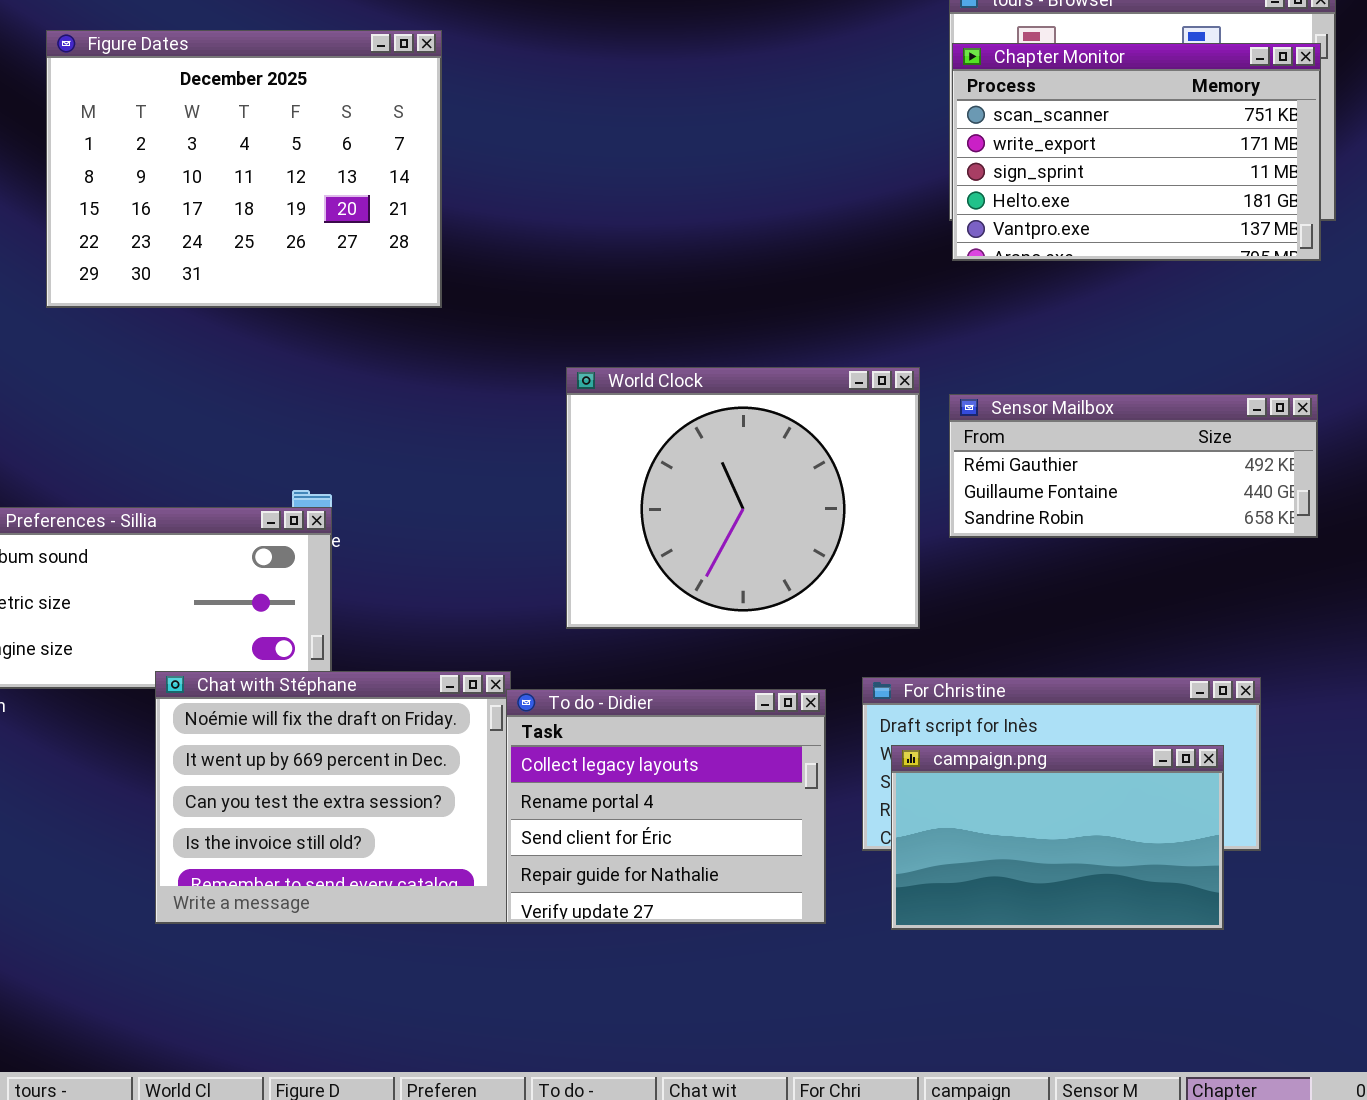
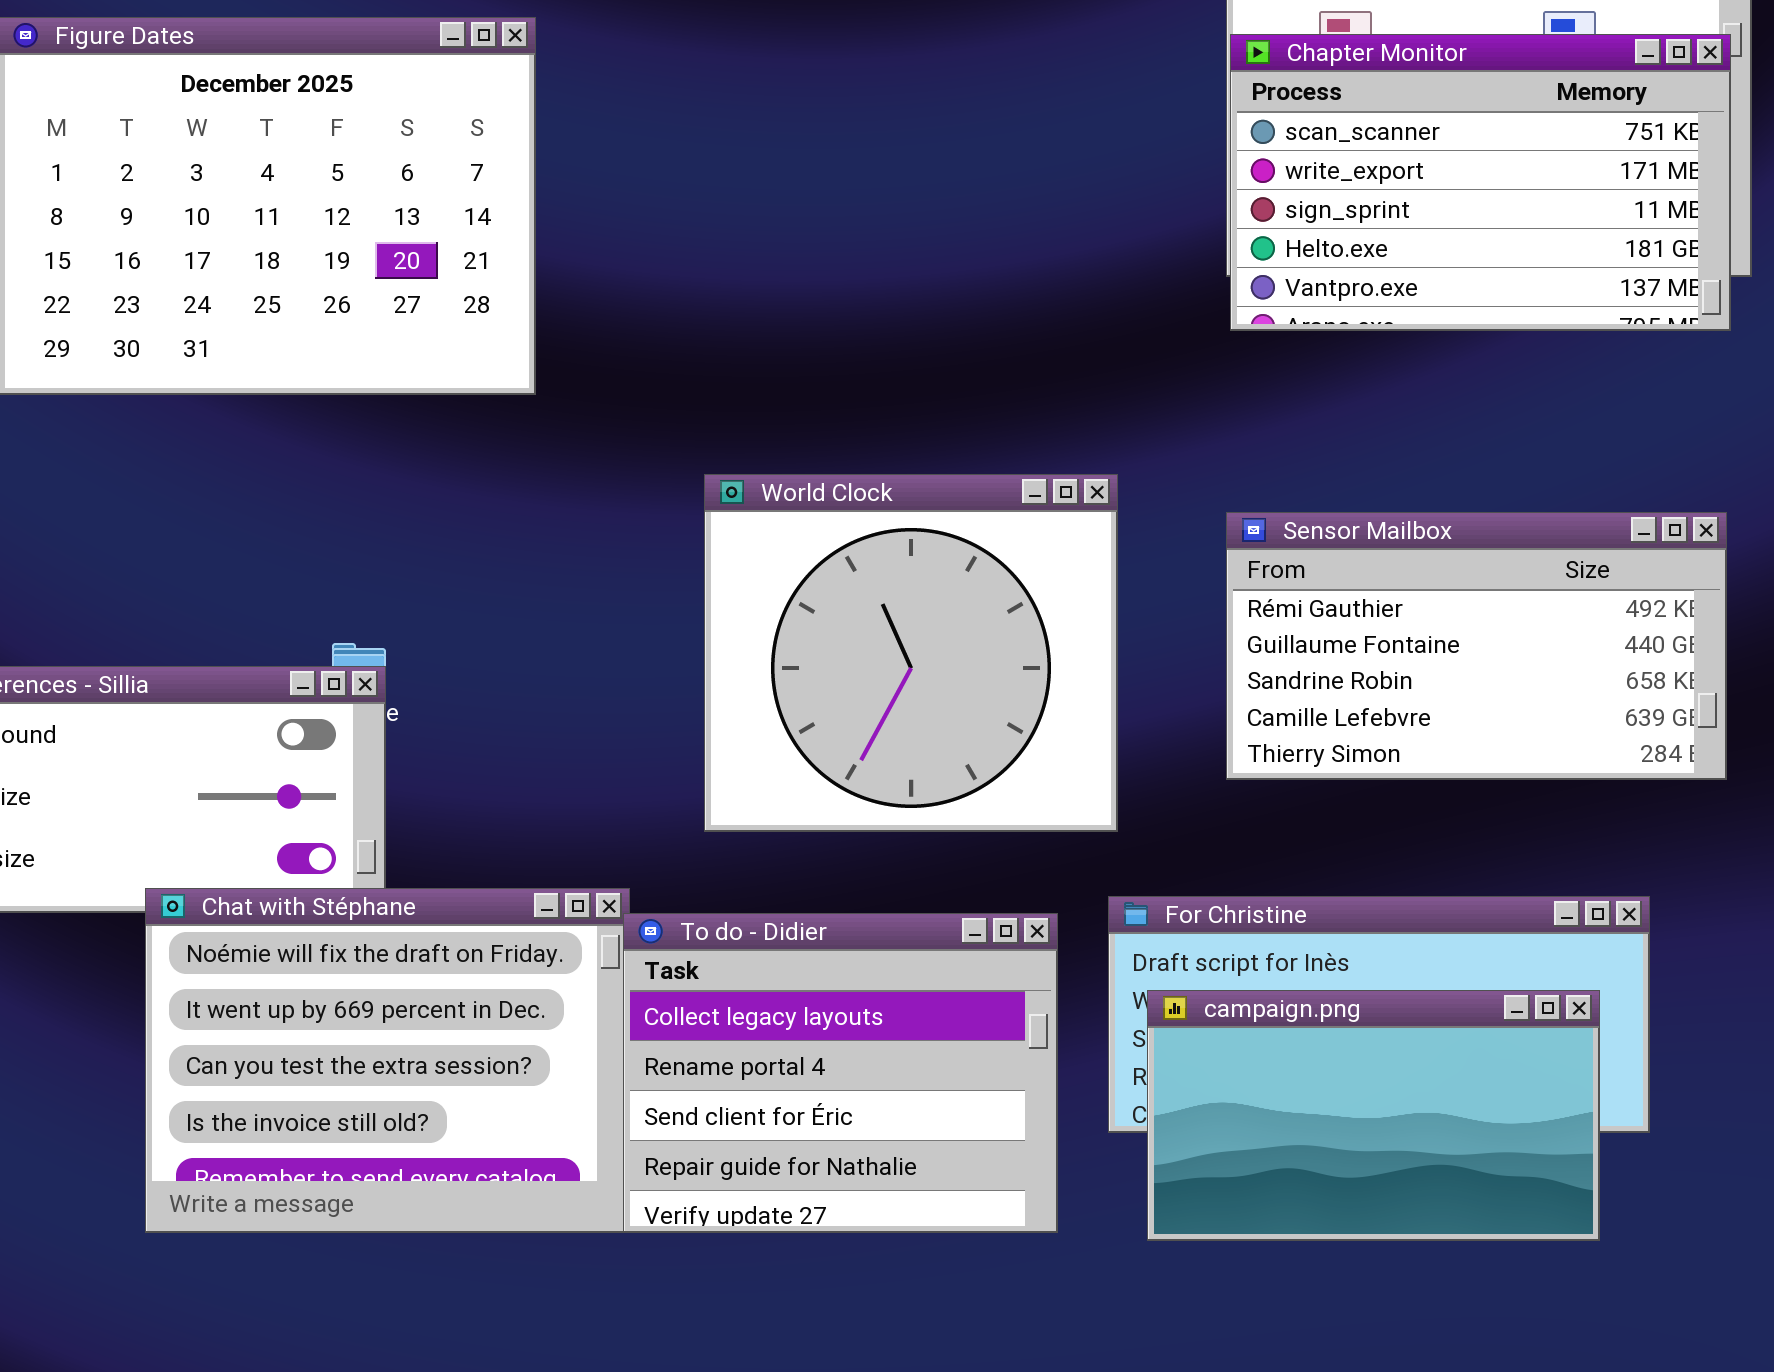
World Clock: [566,367,920,629] -> [704,474,1118,832], resized
Sensor Mailbox: [949,394,1318,538] -> [1226,512,1727,780], resized

